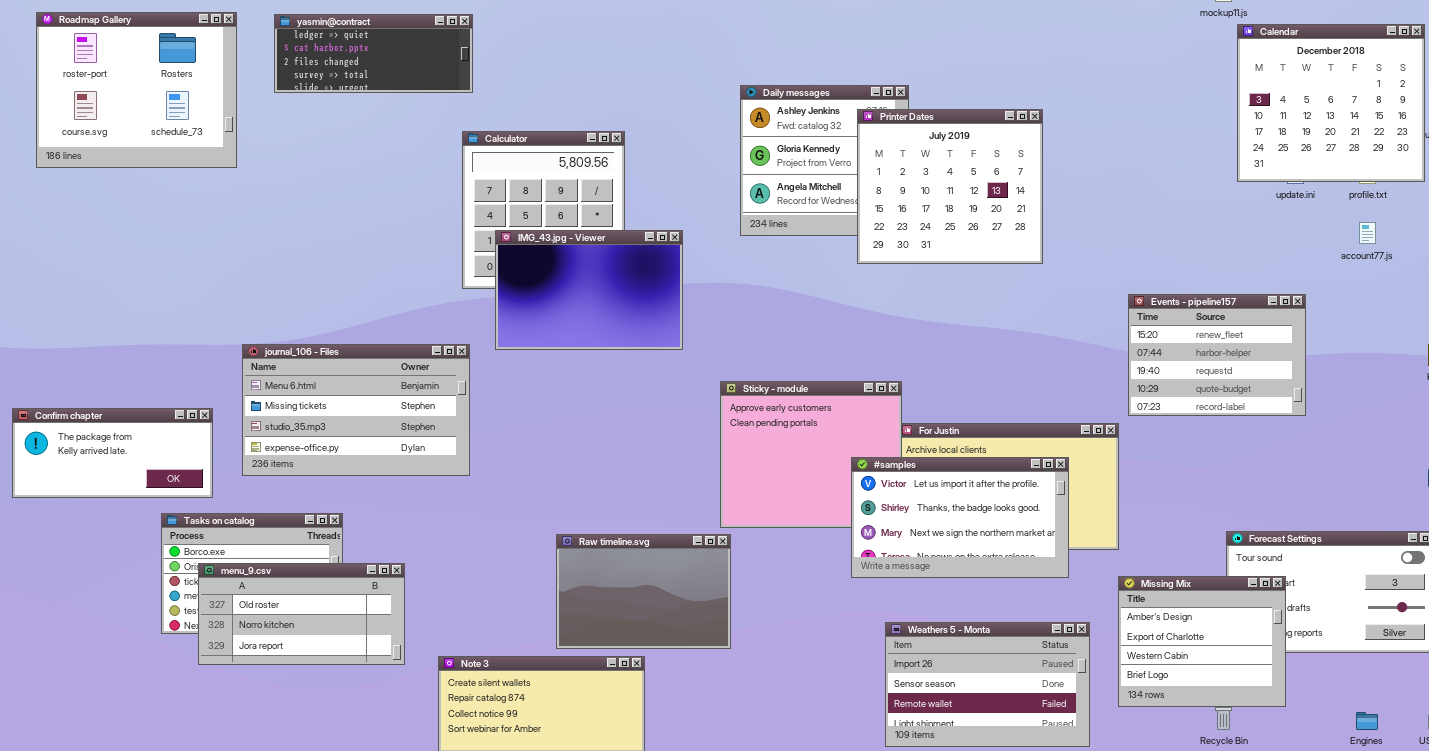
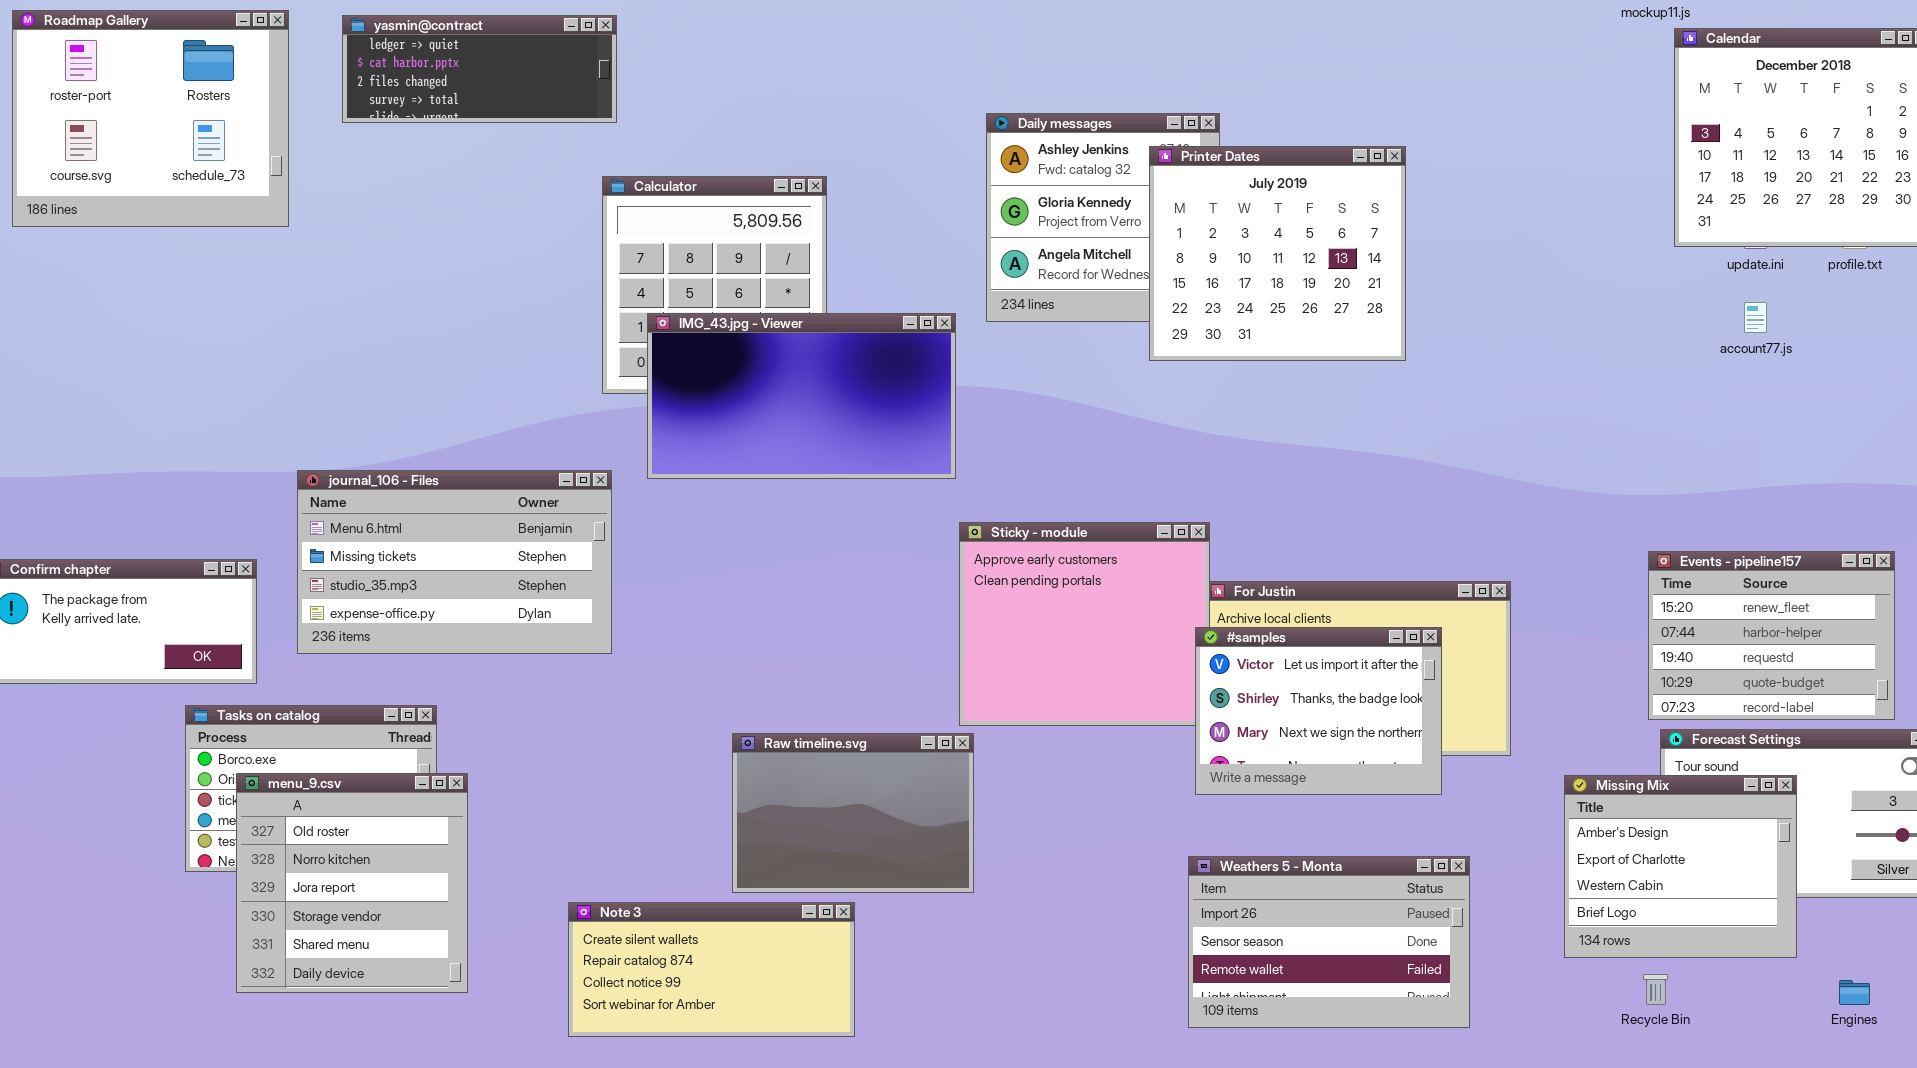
account77.js: [1359,222,1376,244] -> [1744,302,1767,333], moved
IMG_43.jpg - Viewer: [495,230,683,350] -> [647,313,956,479], resized
Events - pipeline157: [1128,294,1306,416] -> [1648,551,1895,720], moved
#samples: [851,457,1069,578] -> [1195,627,1442,795], resized
menu_9.csv: [198,563,405,665] -> [236,773,468,993], resized
Missing Mix: [1118,576,1286,707] -> [1564,775,1797,958], moved

